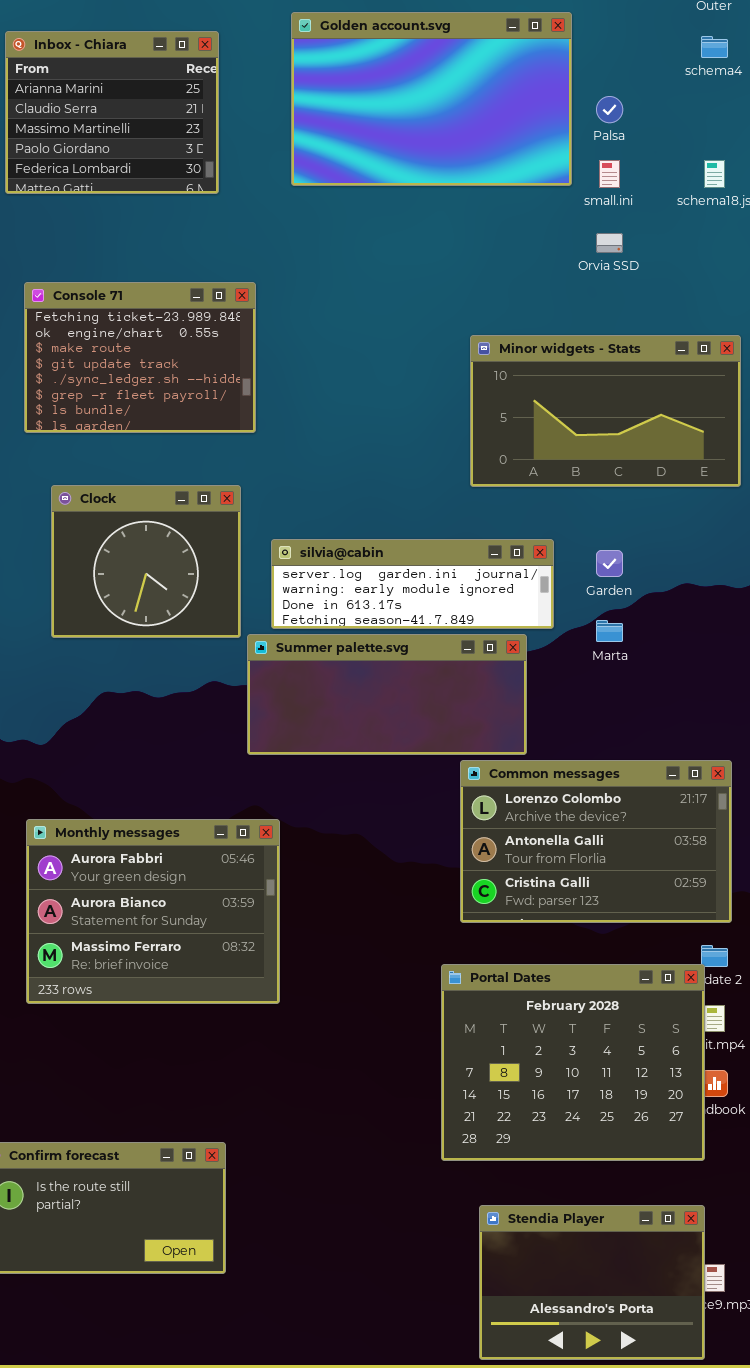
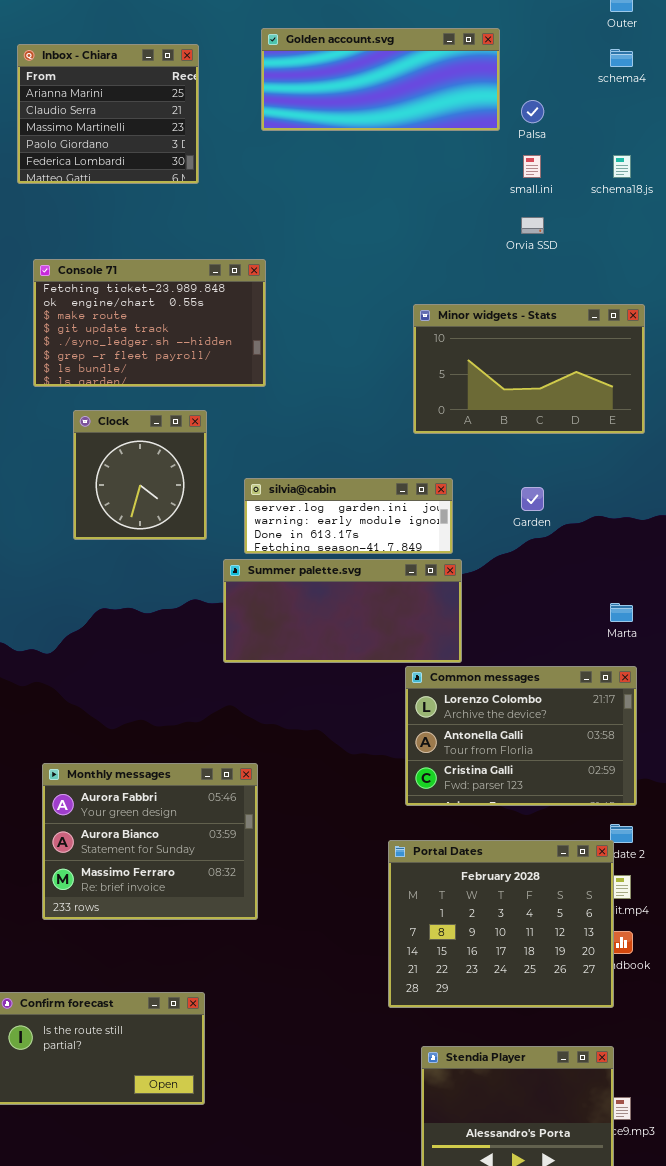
Golden account.svg: [291,12,572,186] -> [261,28,500,131], resized
Console 71: [24,282,256,433] -> [33,259,266,387], resized
Clock: [51,485,241,638] -> [73,410,207,540], moved, resized
silvia@cabin: [271,539,554,629] -> [244,478,453,554], resized
Marta: [596,620,623,642] -> [610,603,633,622], moved
Monthly messages: [26,819,280,1004] -> [42,763,258,920], moved

